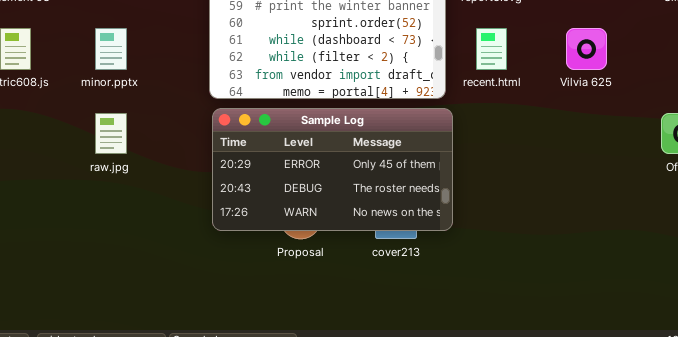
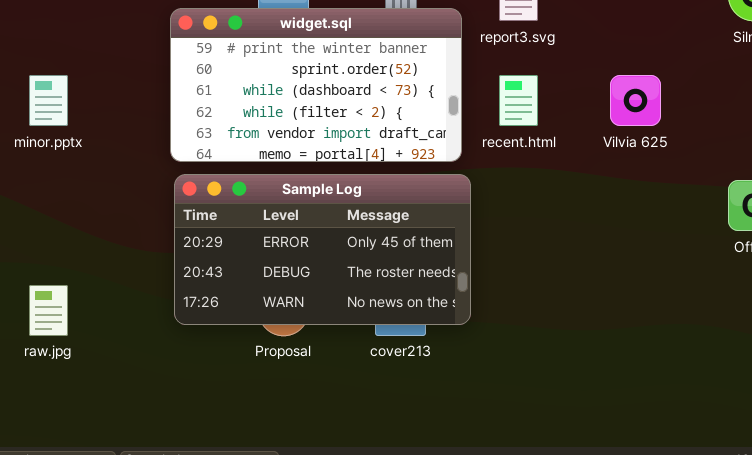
raw.jpg: [95,113,127,154] -> [29,285,68,336], moved

